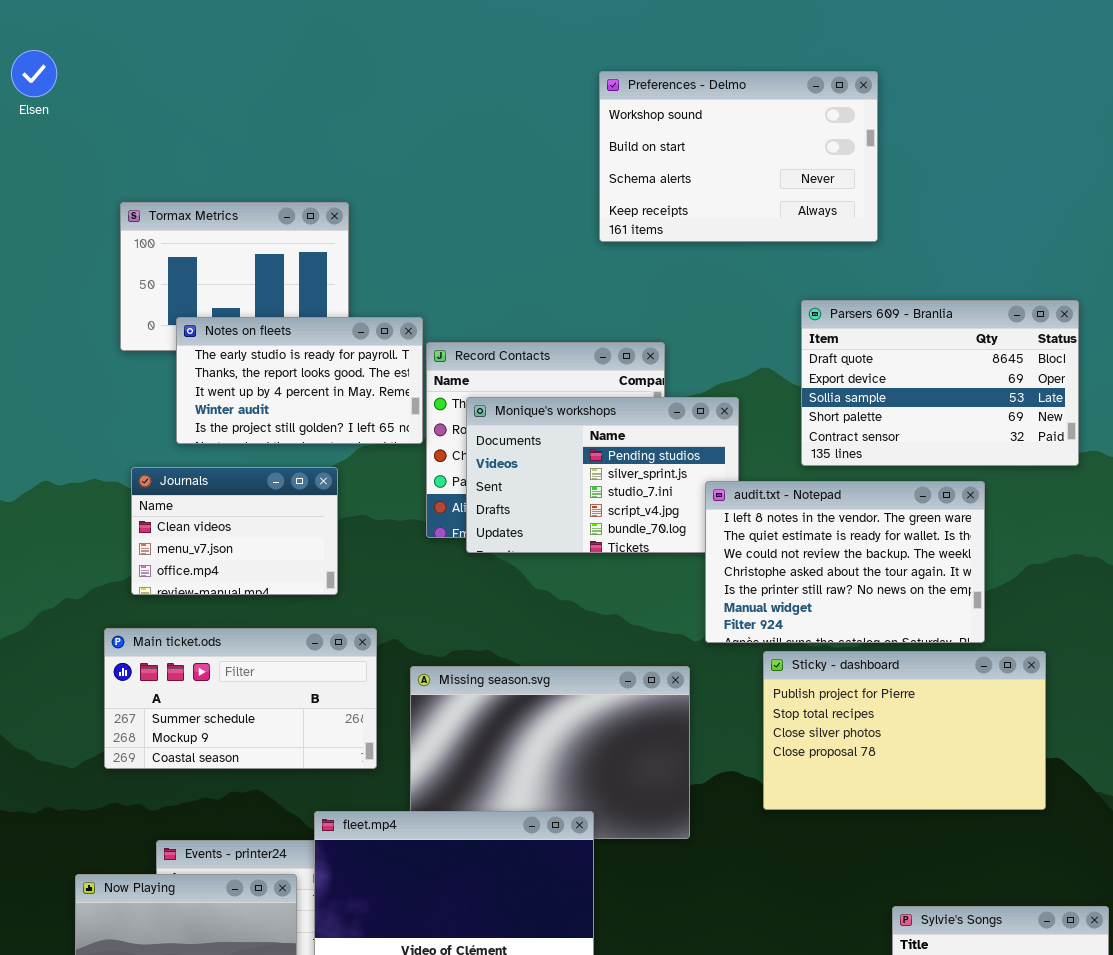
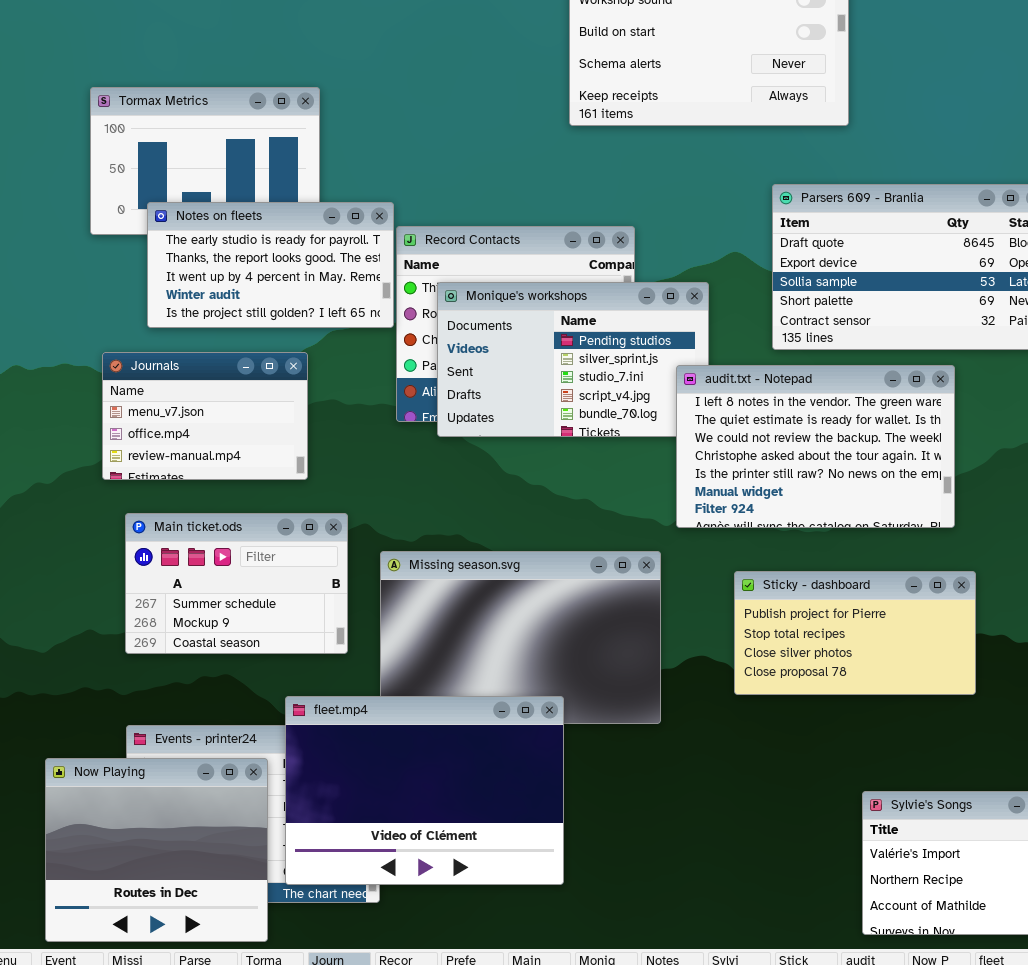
Journals: [131,467,338,595] -> [102,352,308,480], scrolled down 1 row
Main ticket.ods: [104,628,377,769] -> [125,513,348,654], resized
Sticky - dashboard: [763,651,1046,810] -> [734,571,976,695], resized

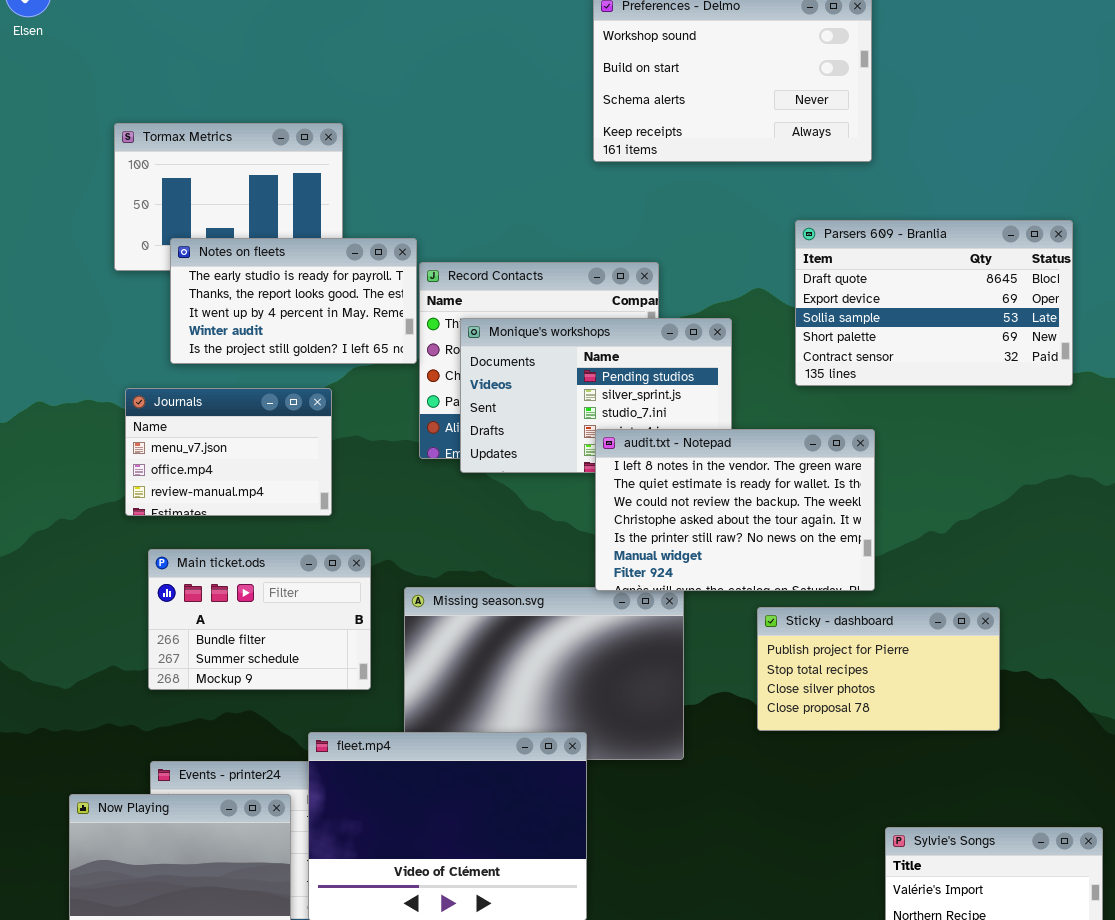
audit.txt - Notepad: [676,365,955,528] -> [595,429,875,591], moved
Main ticket.ods: [125,513,348,654] -> [148,549,371,690], scrolled up 1 row

